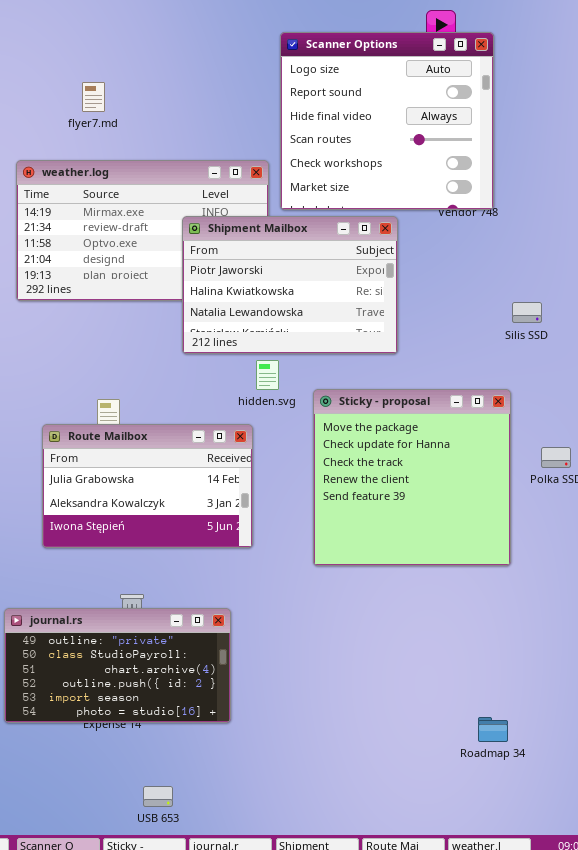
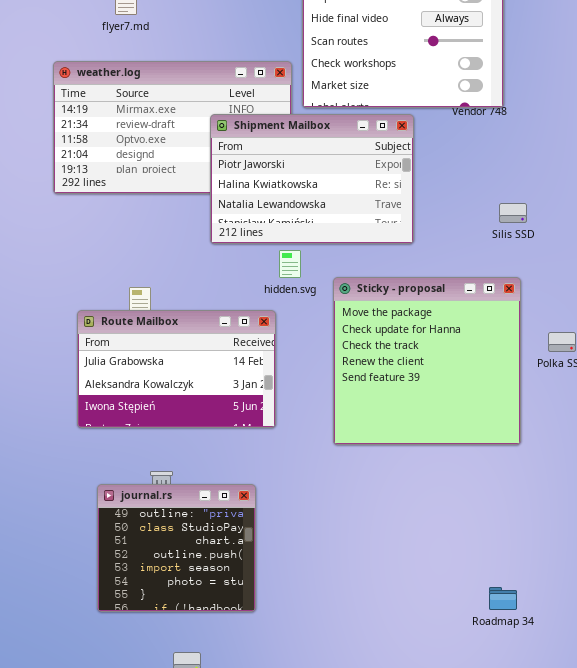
Silis SSD: [512,302,542,323] -> [499,203,527,223], moved
journal.rs: [4,608,231,723] -> [97,484,256,612], resized

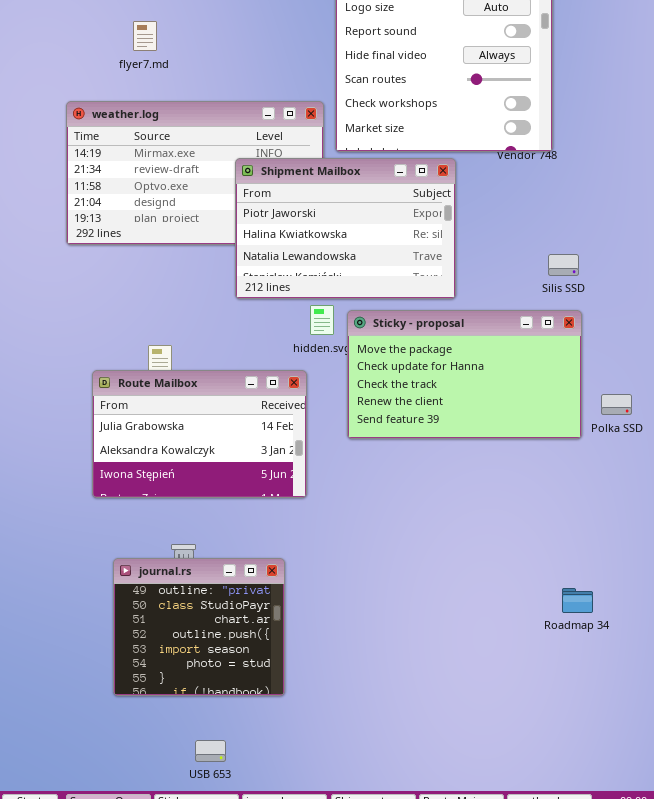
Sticky - proposal: [333,277,521,445] -> [347,310,582,439], moved, resized
Roadmap 34: [489,587,517,610] -> [562,588,593,613], moved

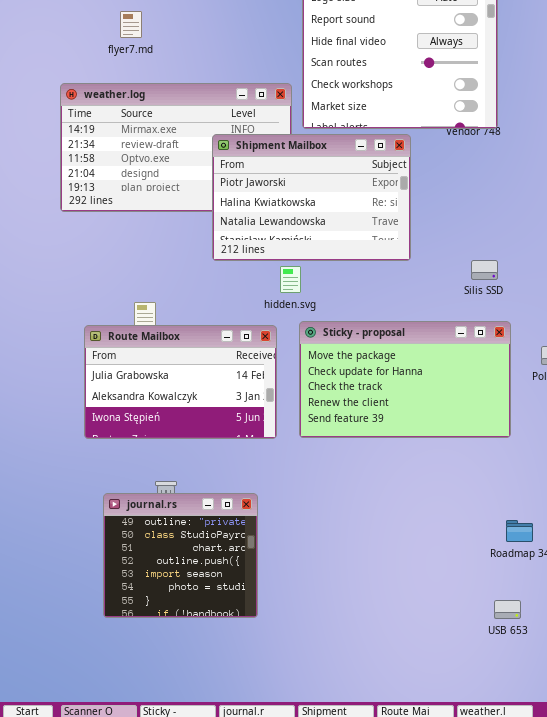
Silis SSD: [548,254,579,276] -> [471,260,498,280], moved
Sticky - proposal: [347,310,582,439] -> [299,321,511,438], moved
USB 653: [195,740,226,762] -> [494,600,521,619], moved

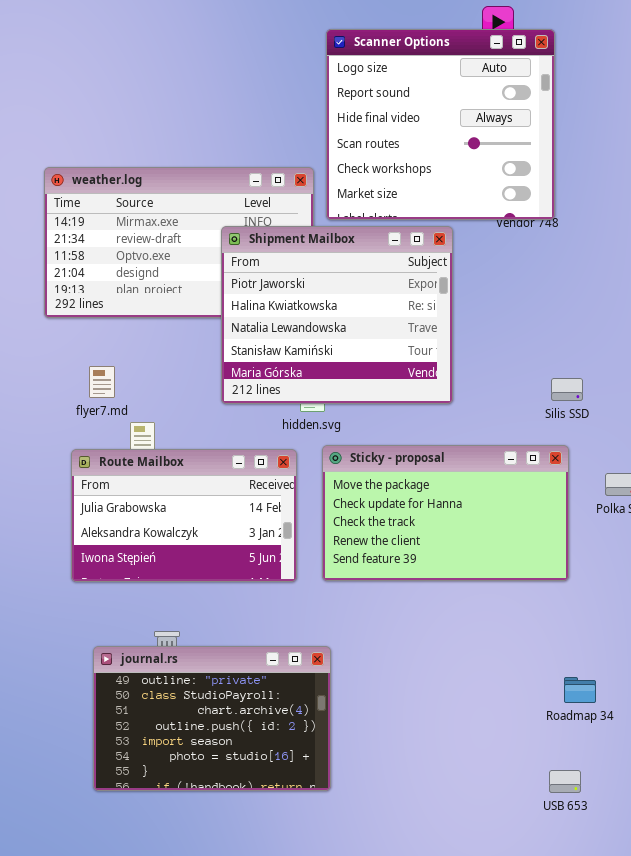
flyer7.md: [120,11,142,38] -> [89,366,115,398], moved
Shipment Mailbox: [212,134,411,261] -> [221,226,453,404], resized
Silis SSD: [471,260,498,280] -> [551,378,583,401], moved
journal.rs: [103,493,258,618] -> [93,646,331,791], resized

